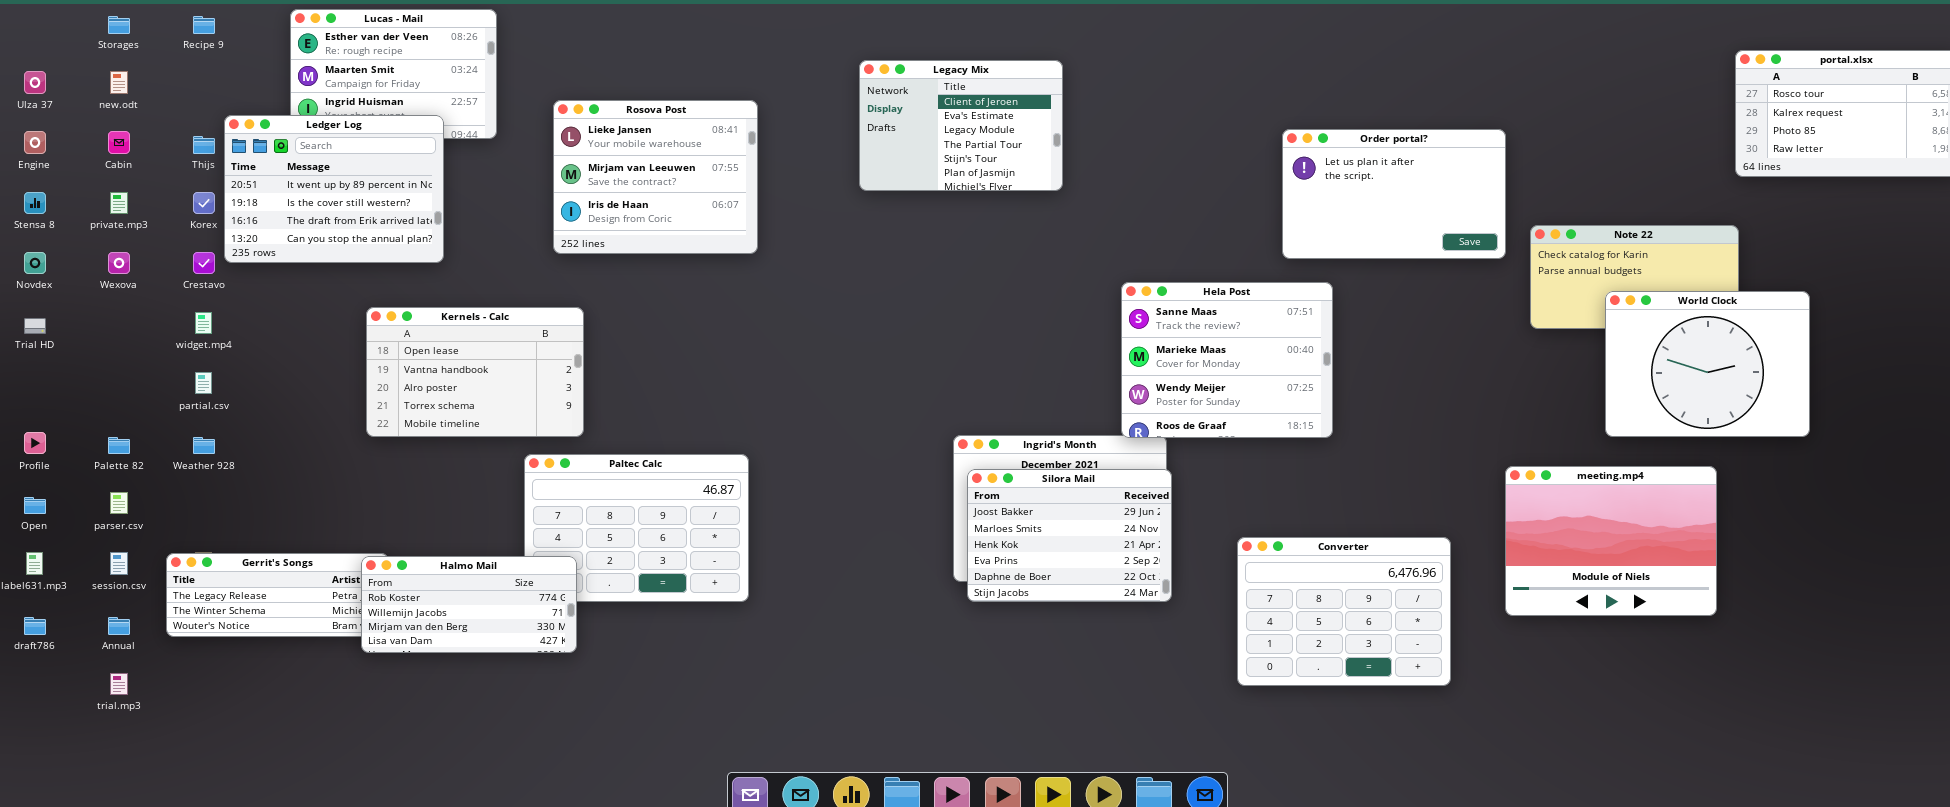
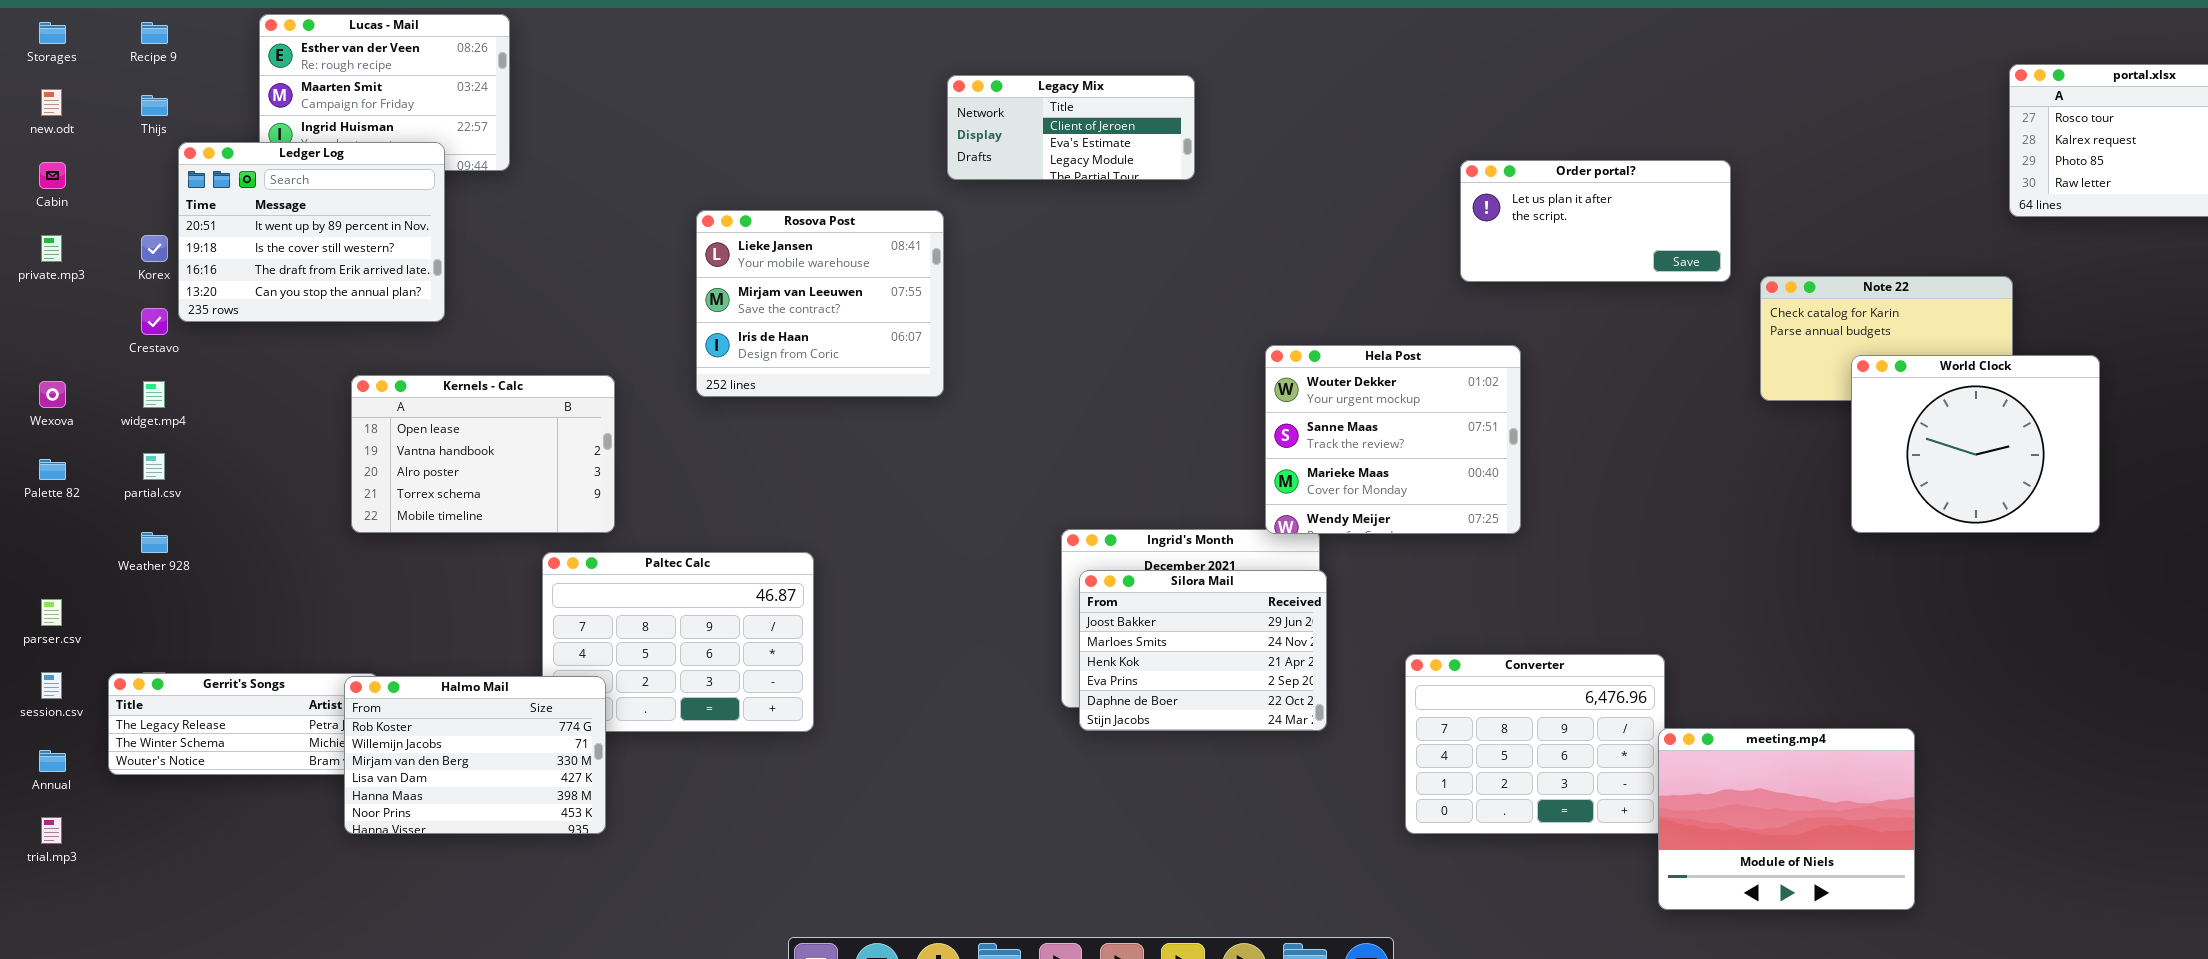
Legacy Mix: [859,60,1063,191] -> [947,75,1195,180], resized
Rosova Post: [553,100,758,254] -> [696,210,944,397], moved
Order portal?: [1282,129,1506,259] -> [1460,160,1731,282], resized
Thijs: [193,136,215,154] -> [141,95,168,116], moved
Wexova: [108,252,130,274] -> [39,381,66,408], moved
Hela Post: [1121,282,1333,438] -> [1265,345,1521,534], scrolled up 1 row
Palette 82: [108,437,130,454] -> [39,459,66,480], moved
meeting.mp4: [1505,466,1717,616] -> [1658,728,1915,910], moved
Halmo Mail: [361,556,577,653] -> [344,676,606,834], resized

